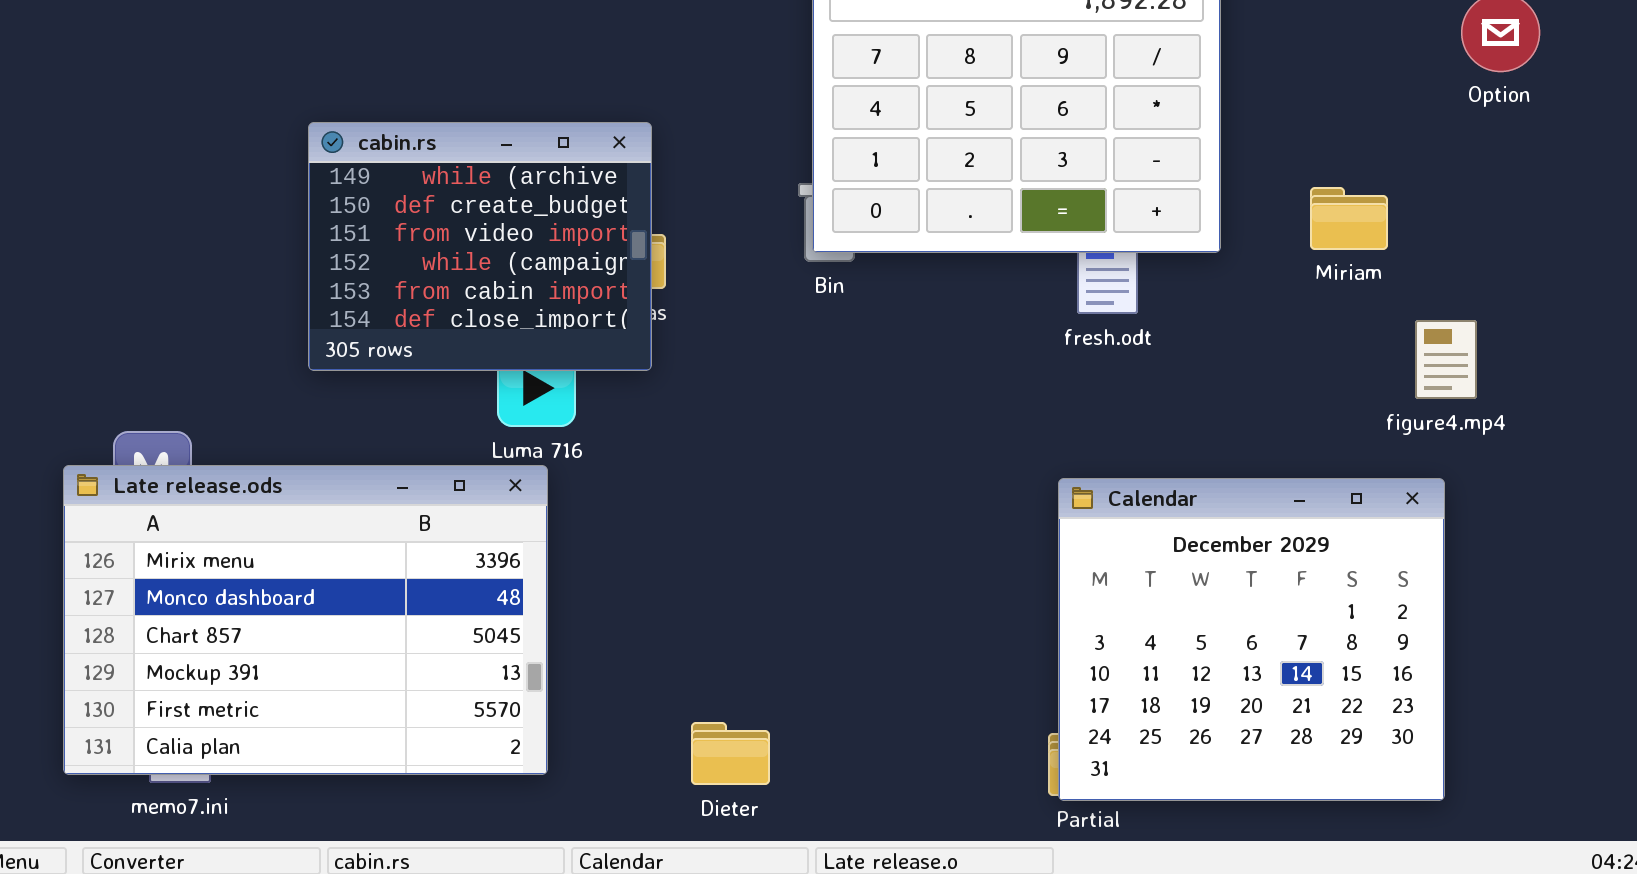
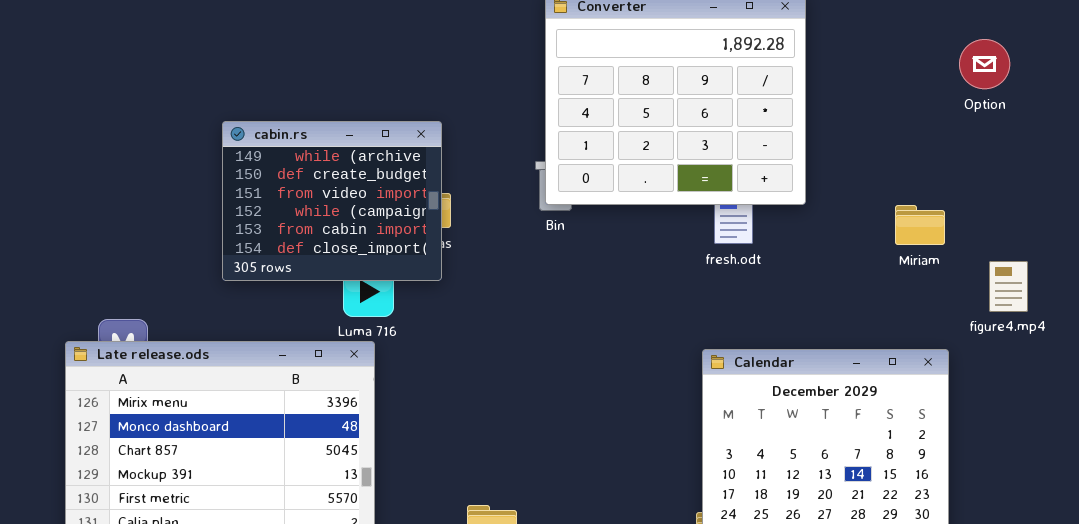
Miriam: [1310,187,1388,250] -> [895,205,945,245], moved
figure4.mp4: [1415,320,1477,399] -> [989,261,1028,312], moved

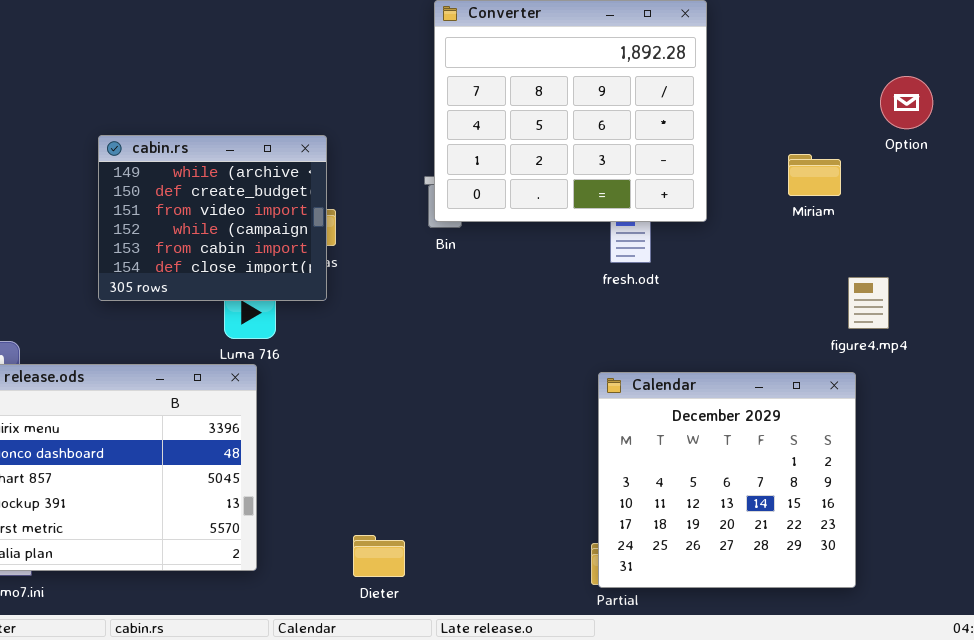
Option: [959,39,1010,89] -> [880,76,933,129], moved
Miriam: [895,205,945,245] -> [788,154,841,196], moved
figure4.mp4: [989,261,1028,312] -> [848,277,889,329], moved

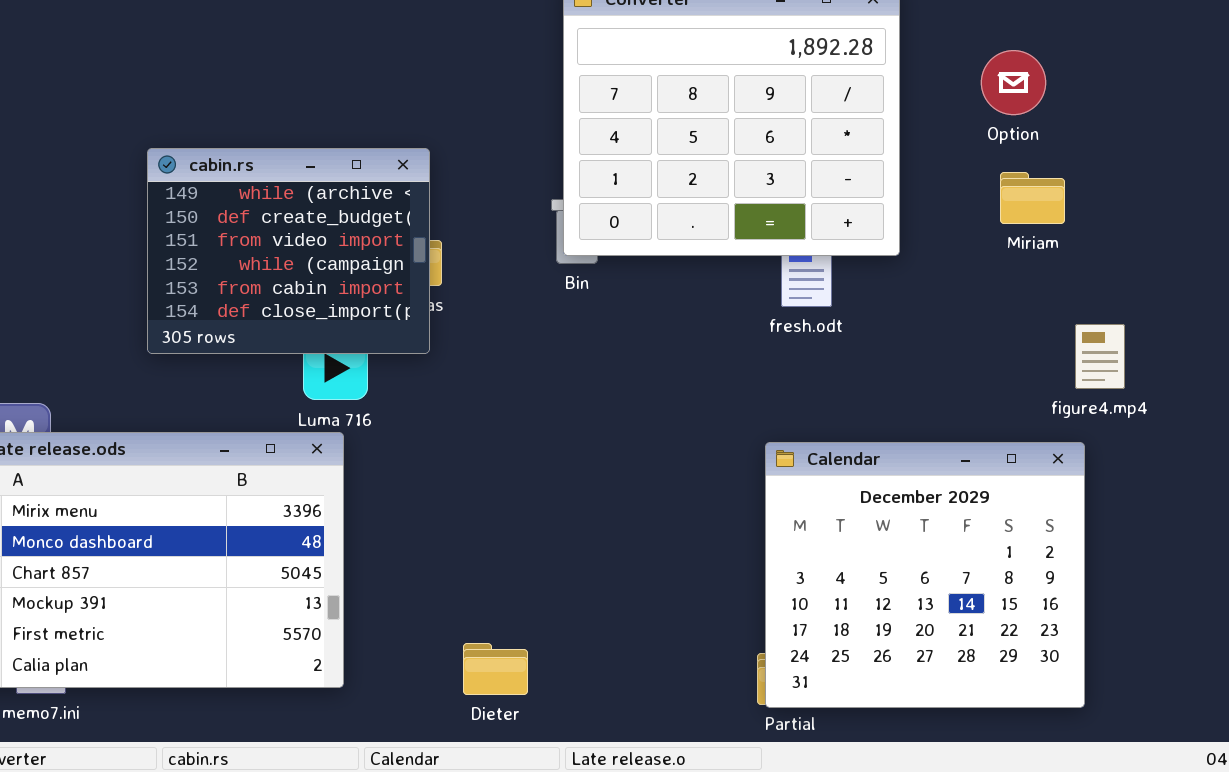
Option: [880,76,933,129] -> [981,50,1046,115], moved

